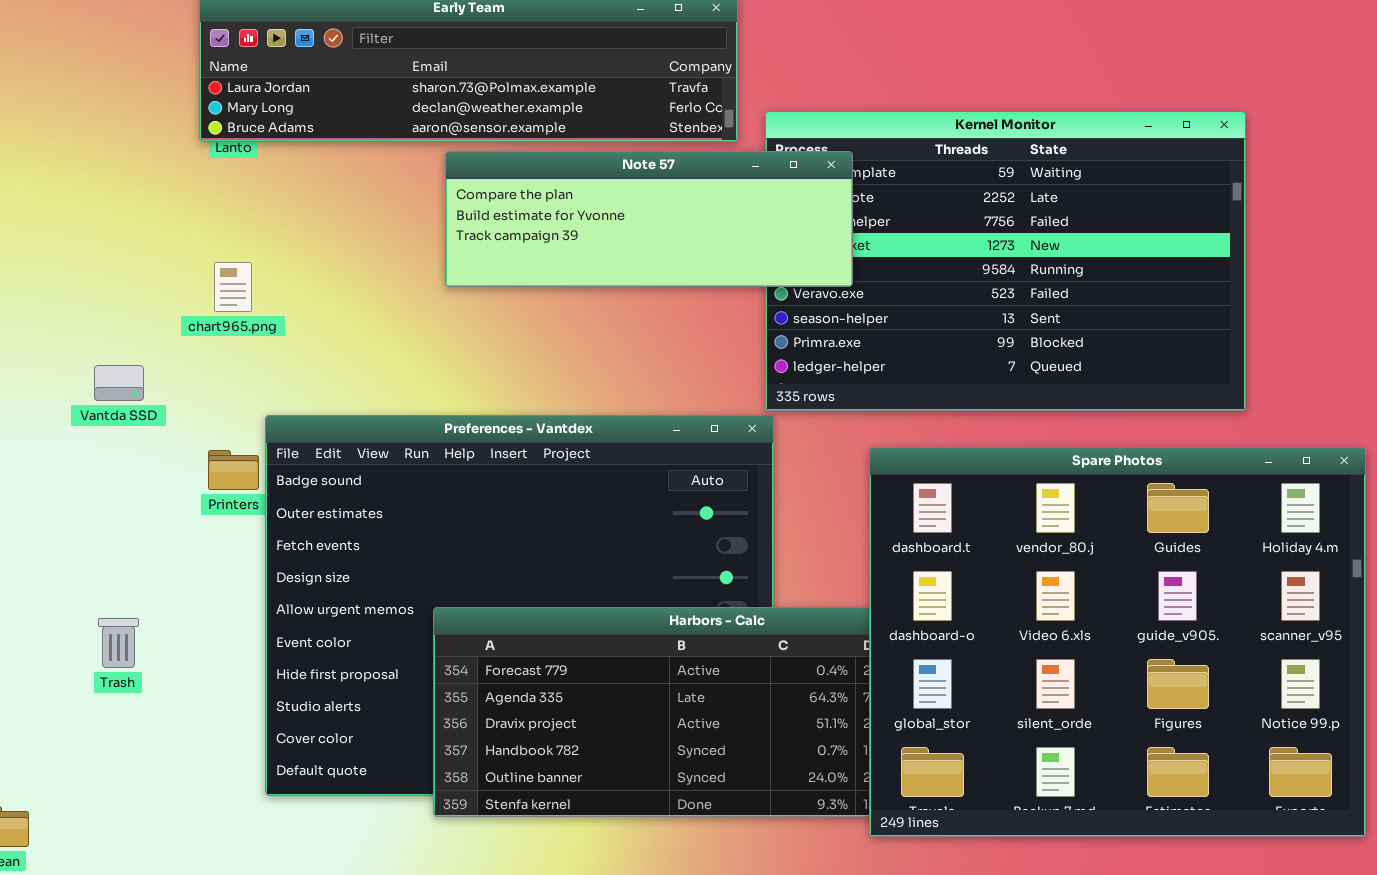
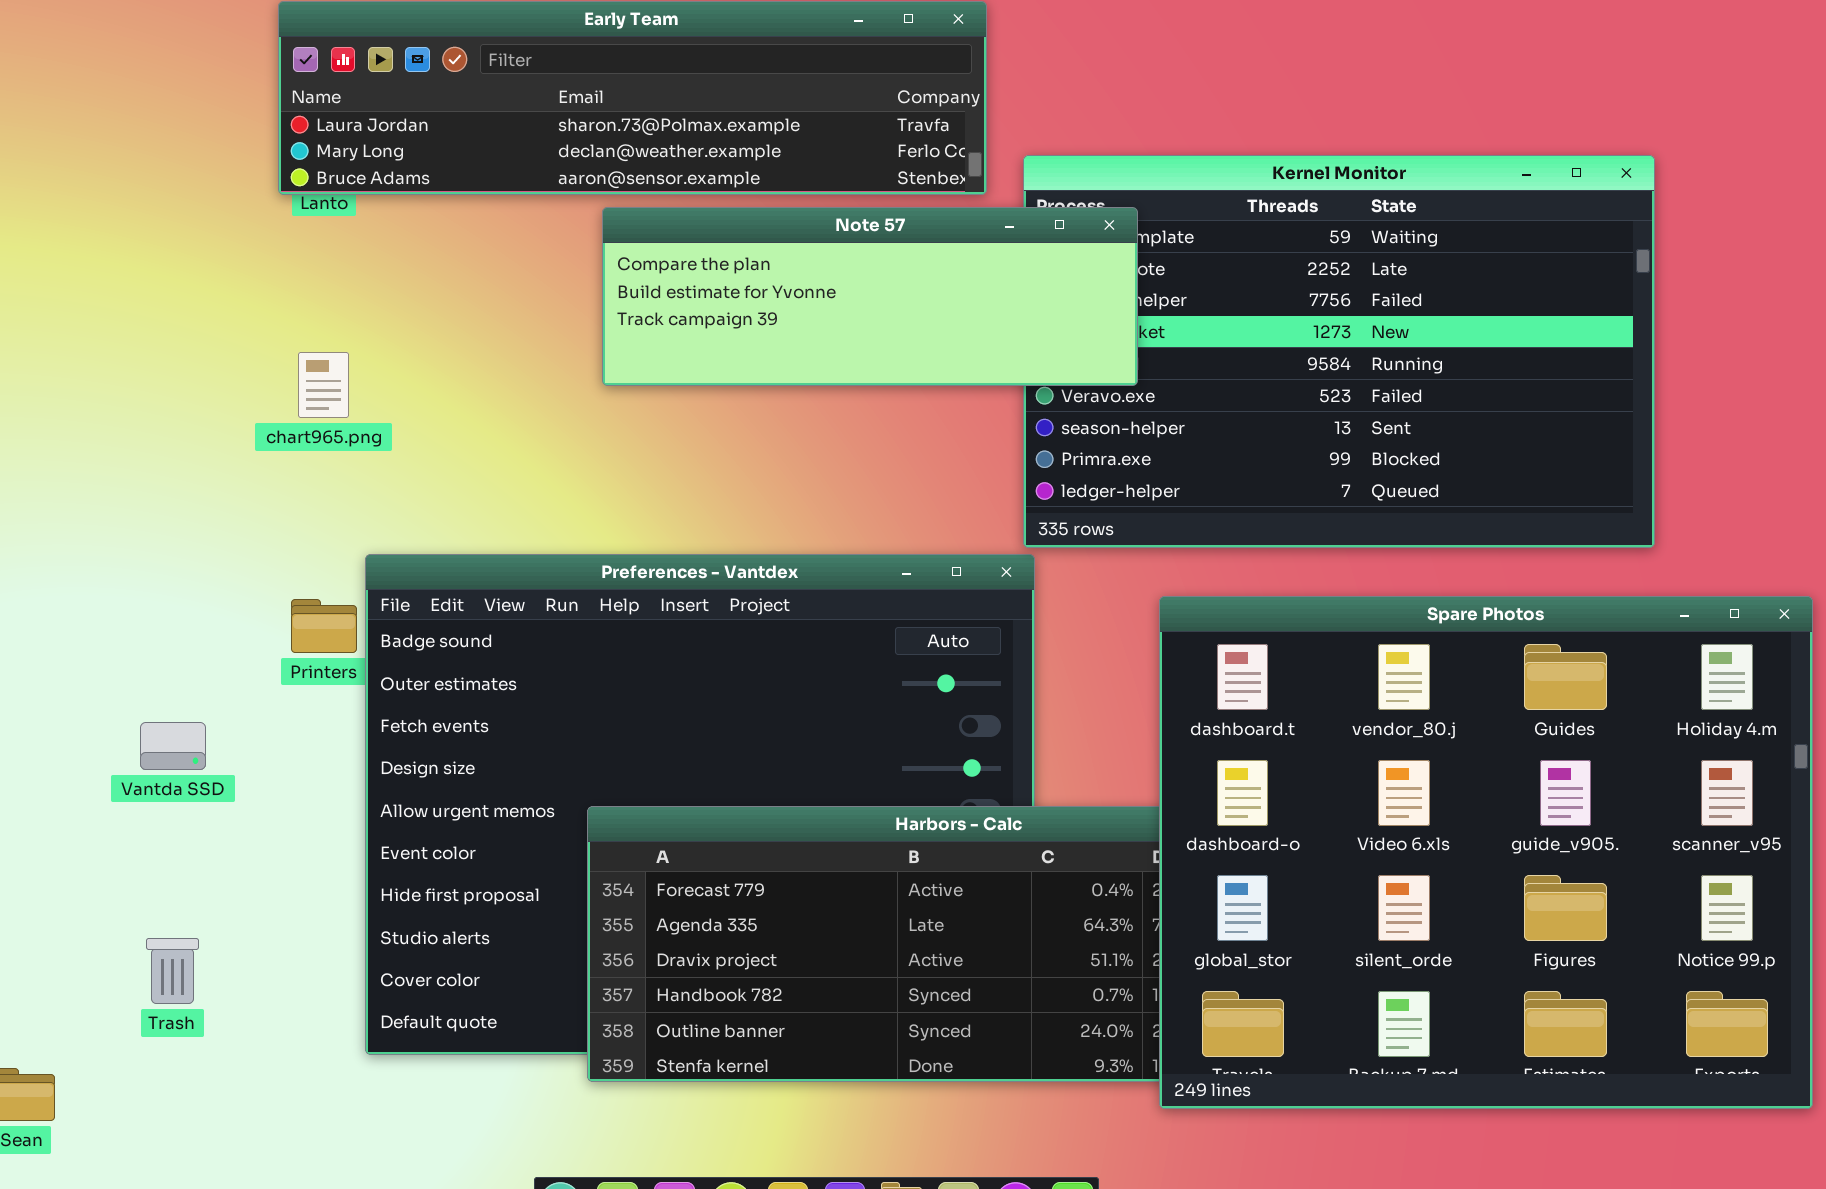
Vantda SSD: [94,365,144,401] -> [140,722,206,770], moved
Trash: [98,618,139,668] -> [146,938,199,1004], moved

